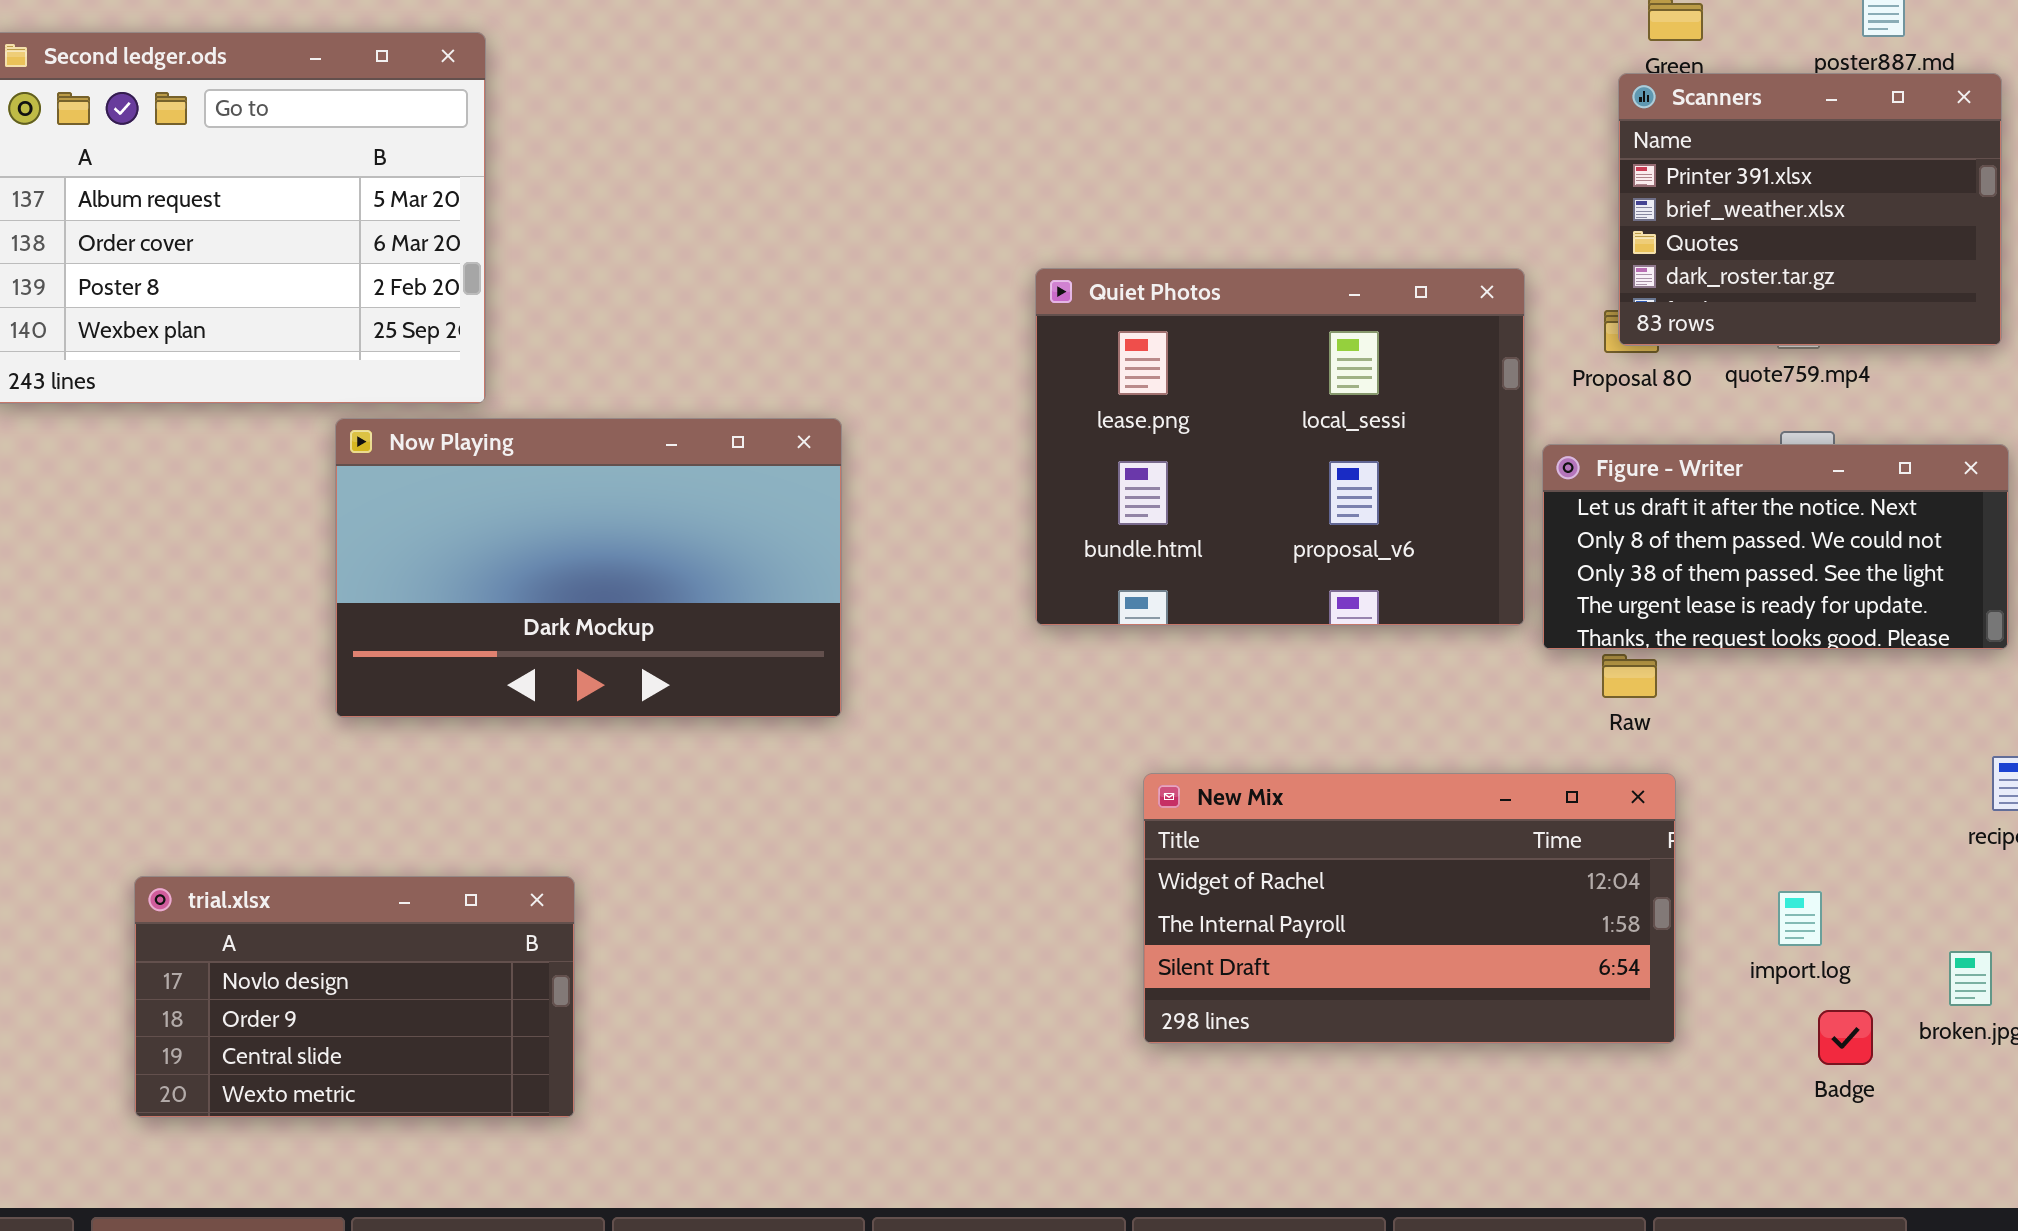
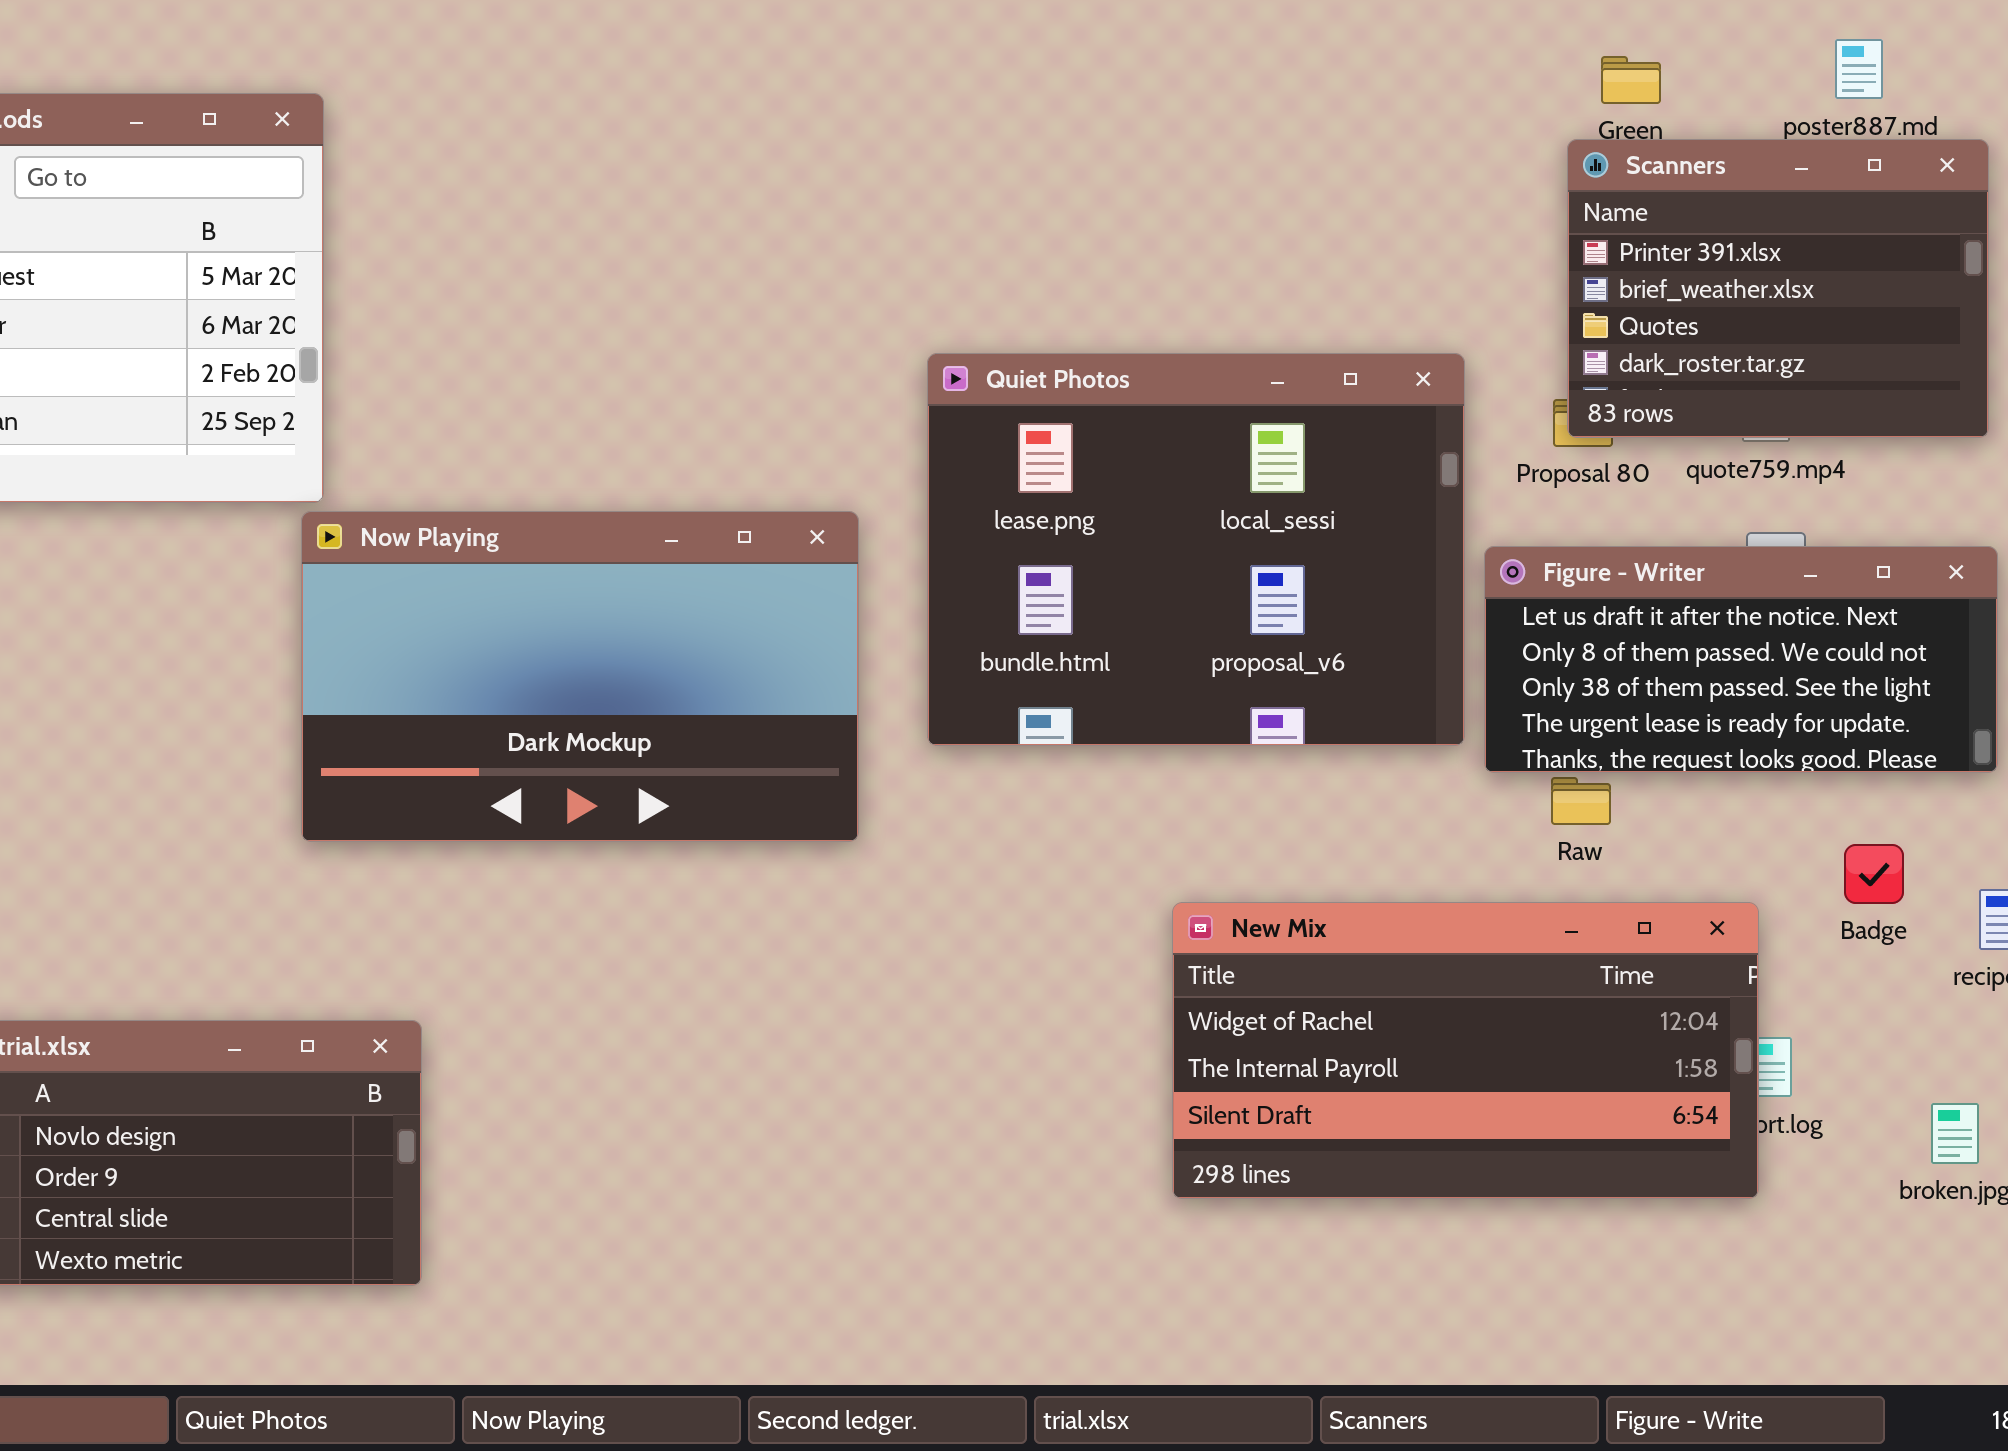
Now Playing: [335,418,842,718] -> [301,511,859,842], moved
New Mix: [1143,773,1676,1044] -> [1172,902,1759,1199], moved
Badge: [1818,1010,1873,1065] -> [1844,844,1904,904], moved

